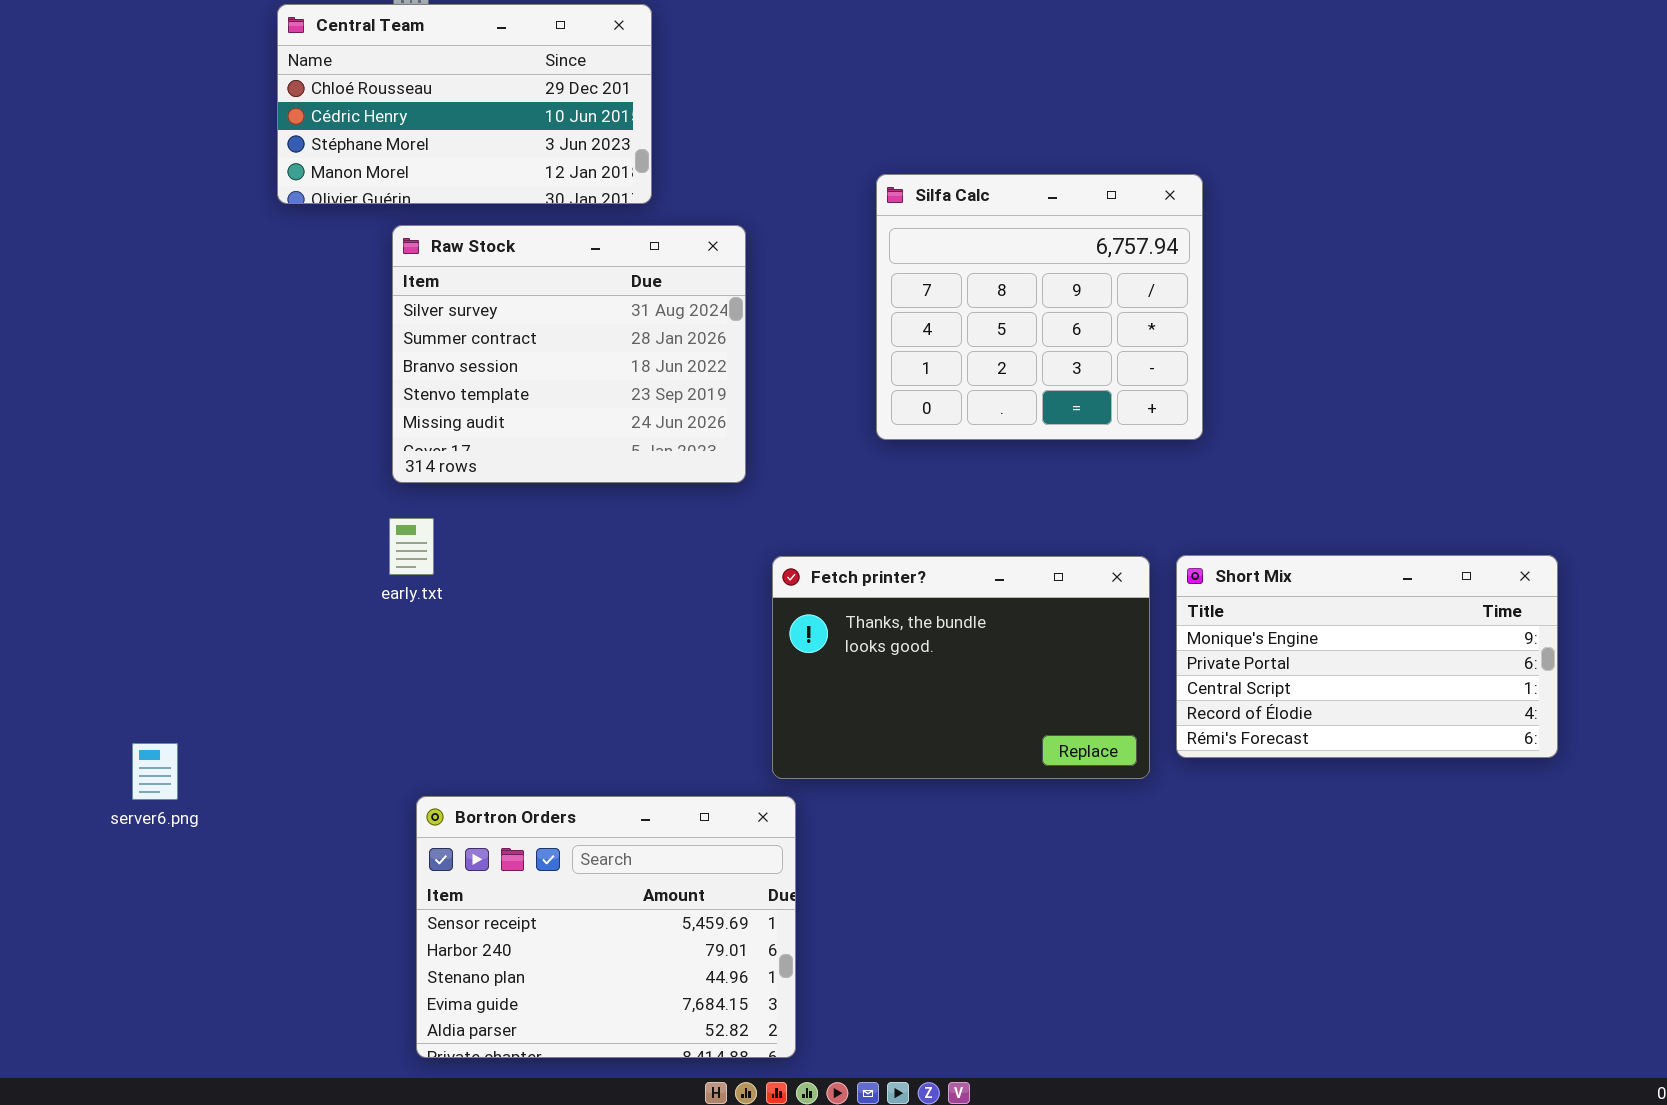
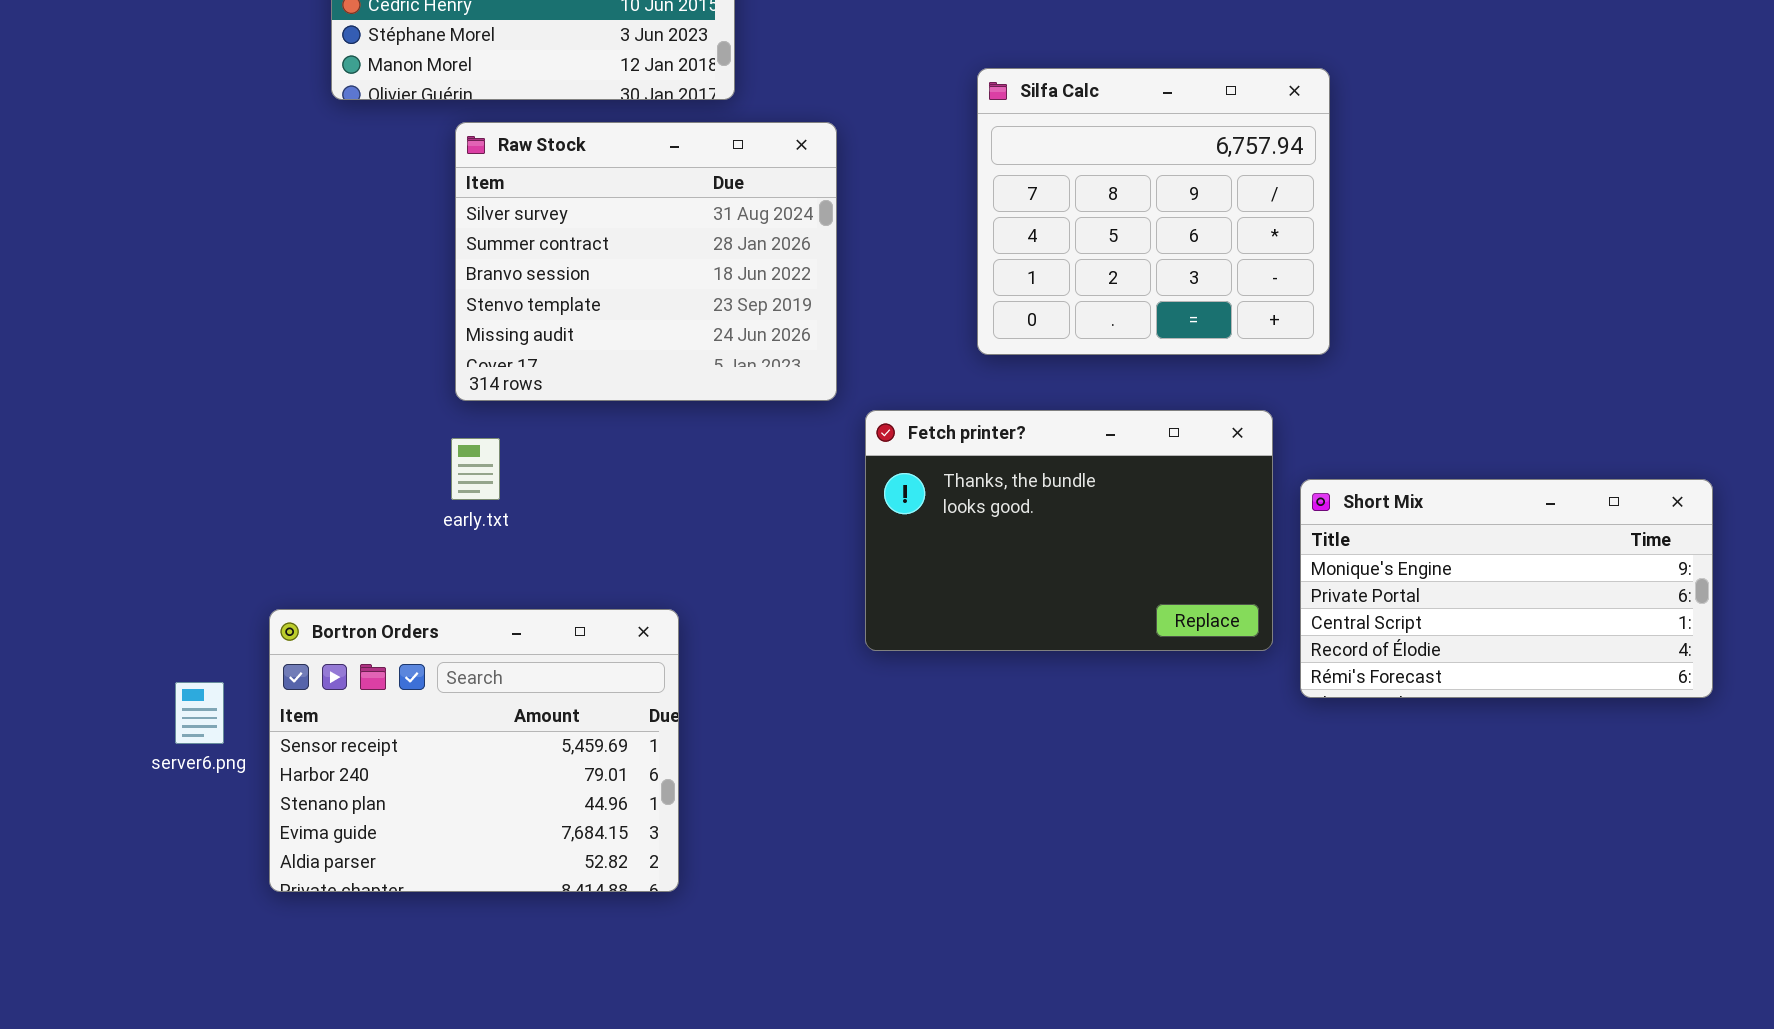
Fetch printer?: [772,556,1150,779] -> [865,410,1273,651], moved
Bortron Orders: [416,796,796,1058] -> [269,609,679,892], moved

